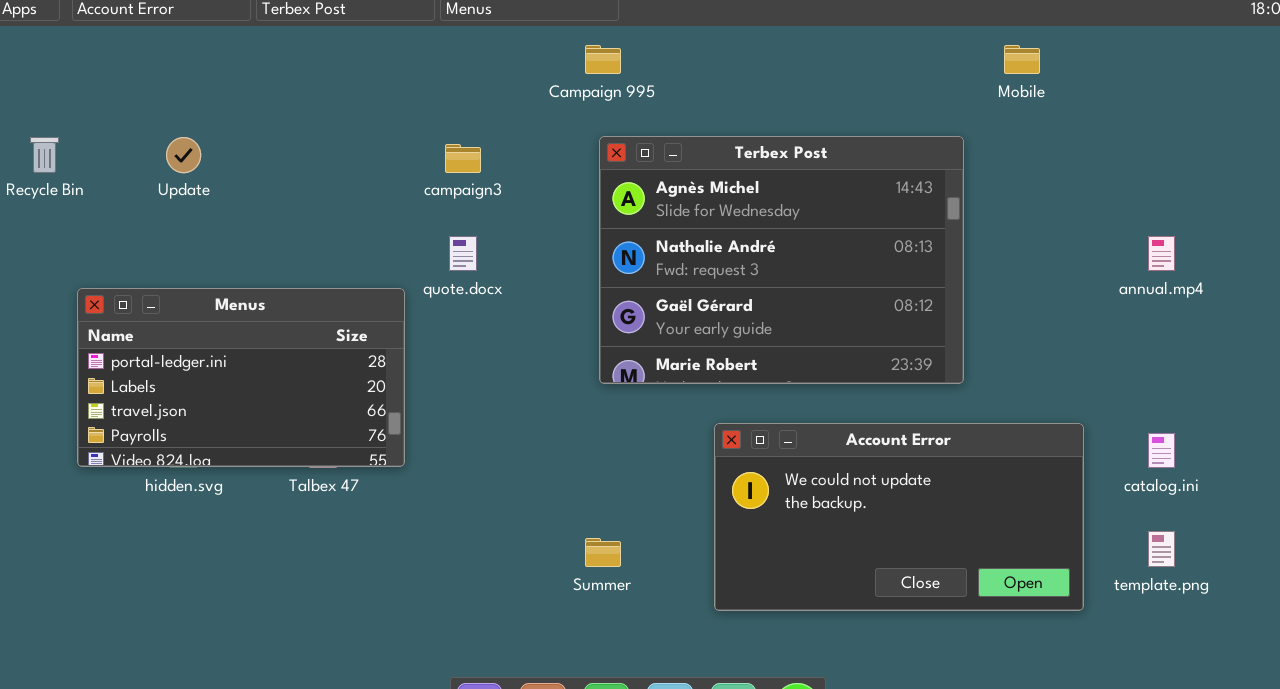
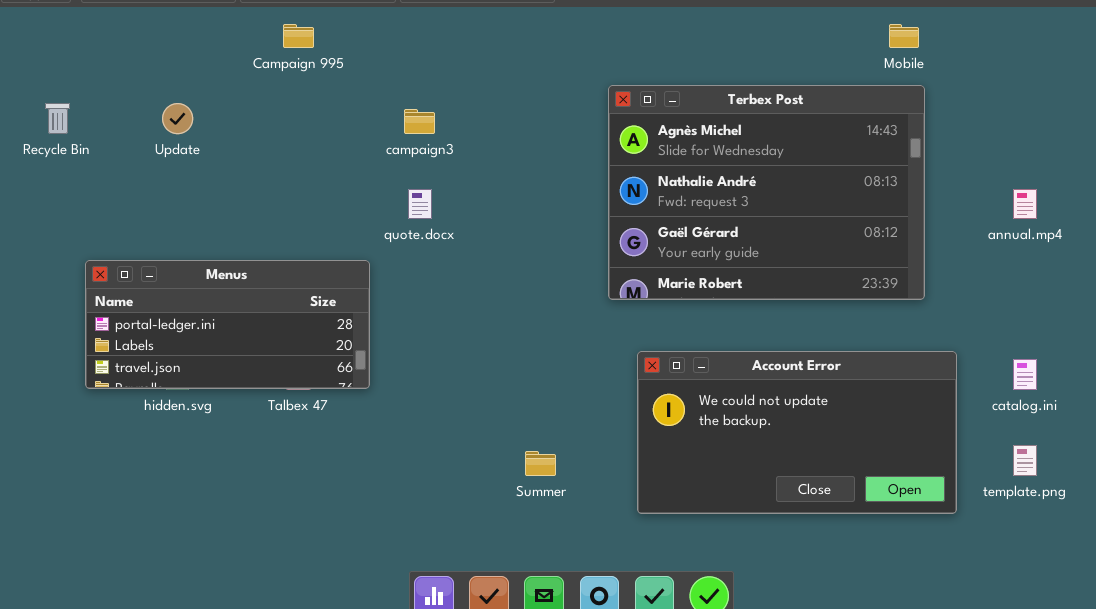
Campaign 995: [585,45,621,74] -> [283,24,314,48], moved
Terbex Post: [599,136,964,384] -> [608,85,925,300], moved
Menus: [77,288,405,467] -> [85,260,370,389], resized

